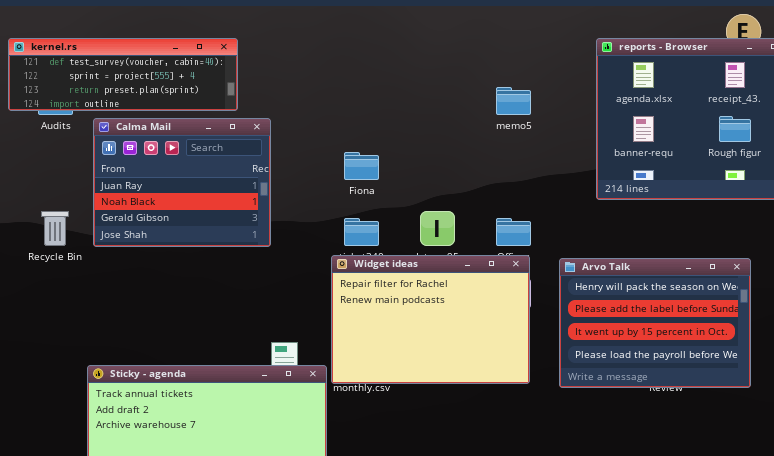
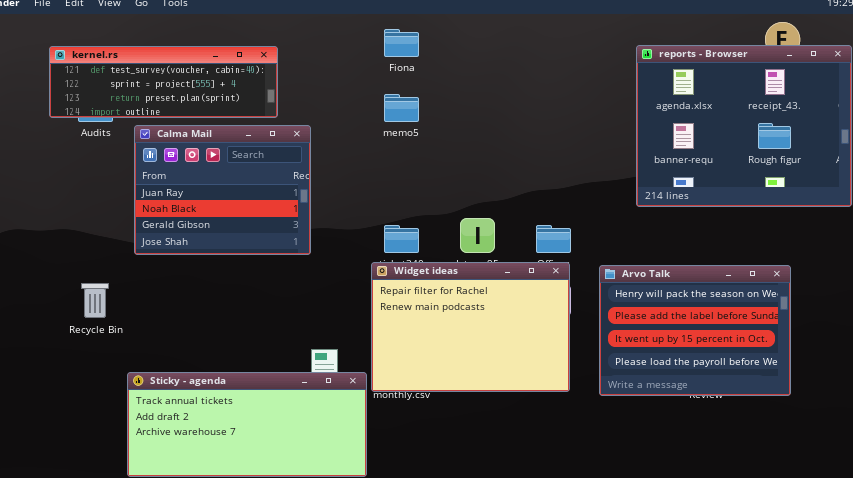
memo5: [496,87,531,115] -> [384,94,419,122], moved
Fiona: [344,152,379,180] -> [384,29,419,57], moved
Recycle Bin: [41,211,69,246] -> [81,283,109,318], moved

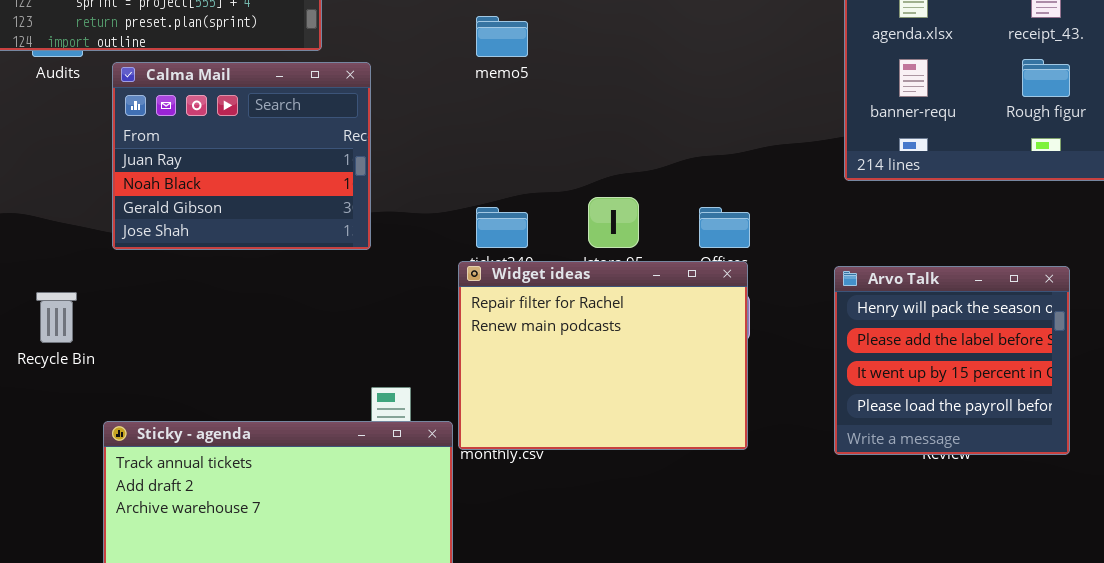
Arvo Talk: [599,265,791,396] -> [834,266,1070,455], resized

